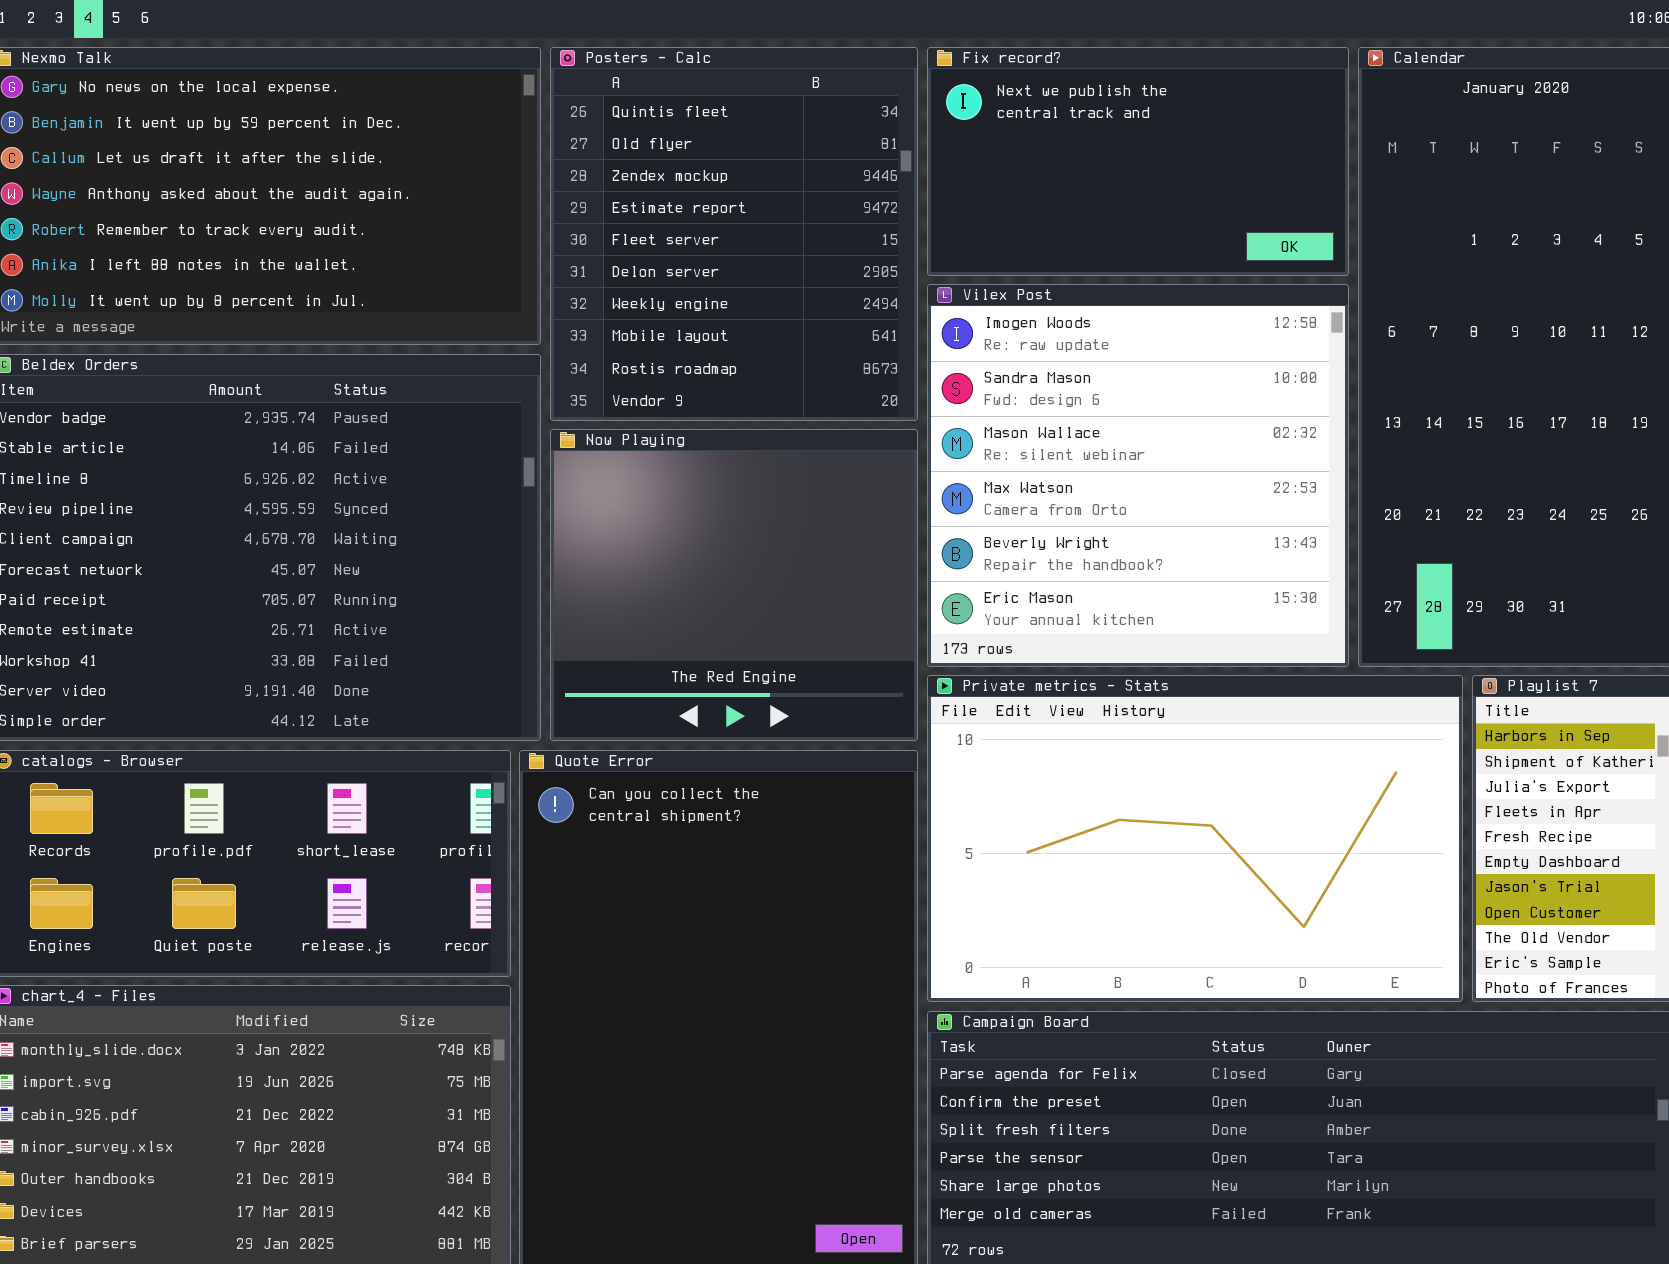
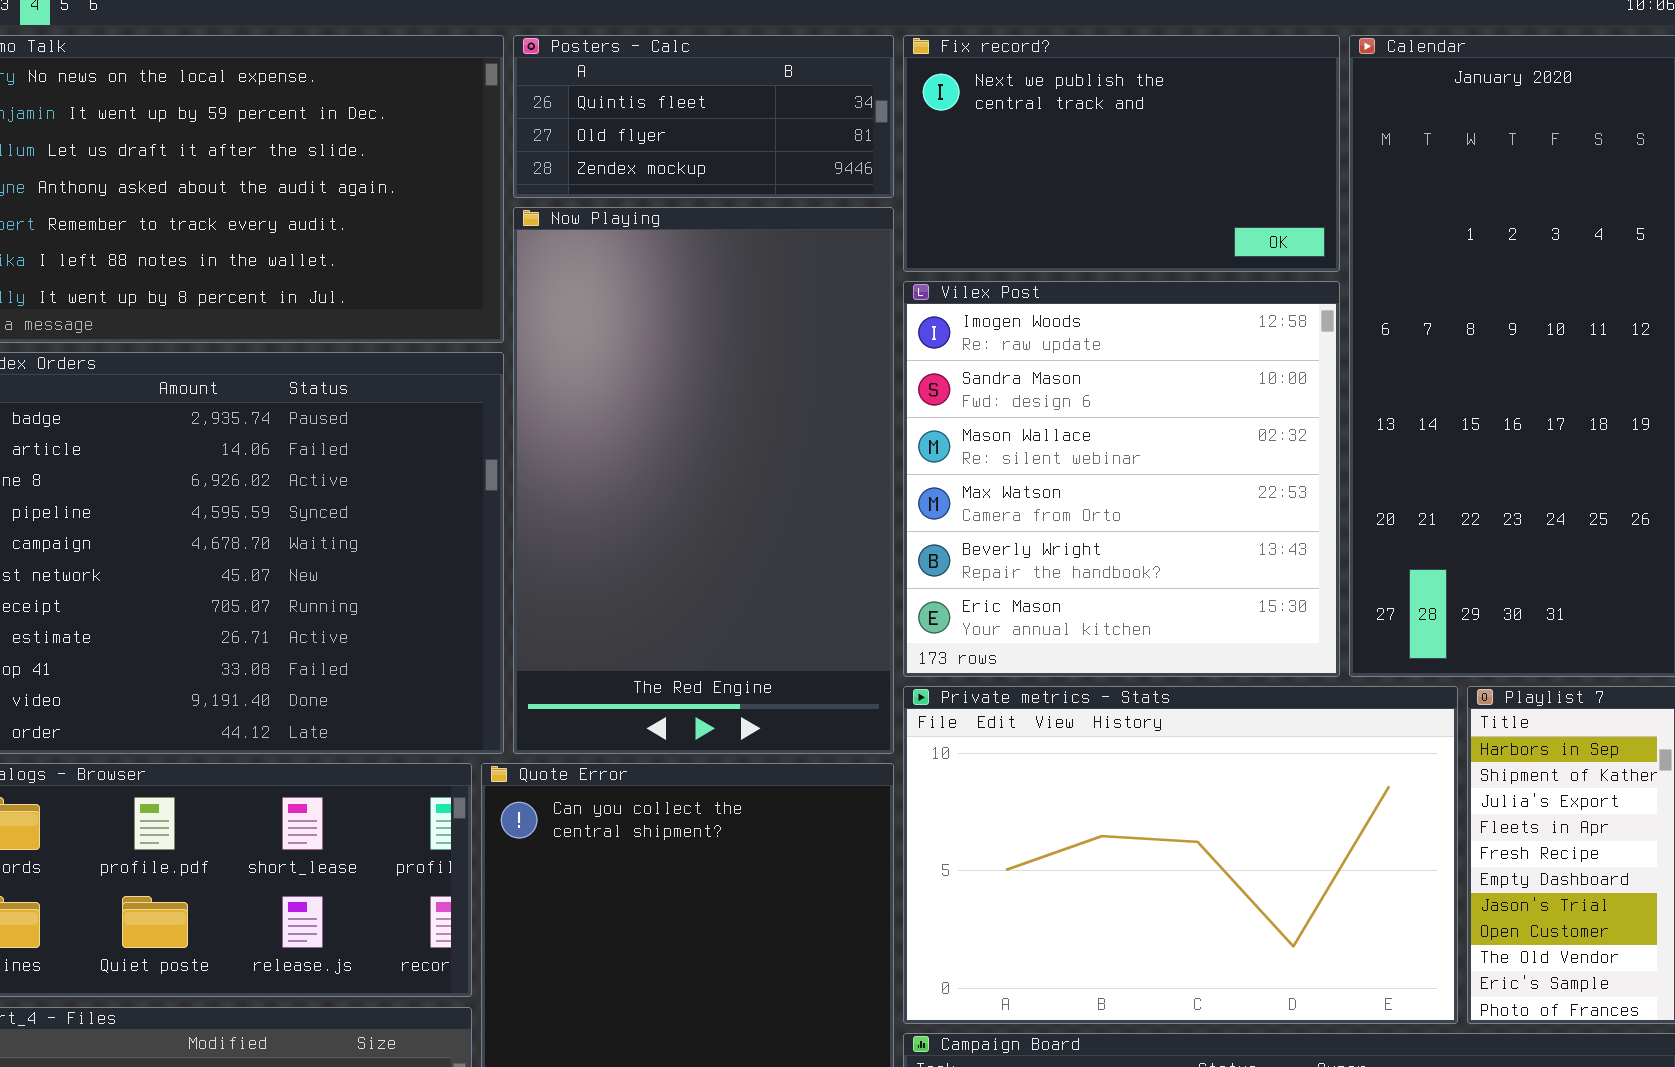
Posters - Calc: [550,47,918,421] -> [513,35,894,198], resized
Now Playing: [550,429,918,741] -> [513,207,894,754], resized

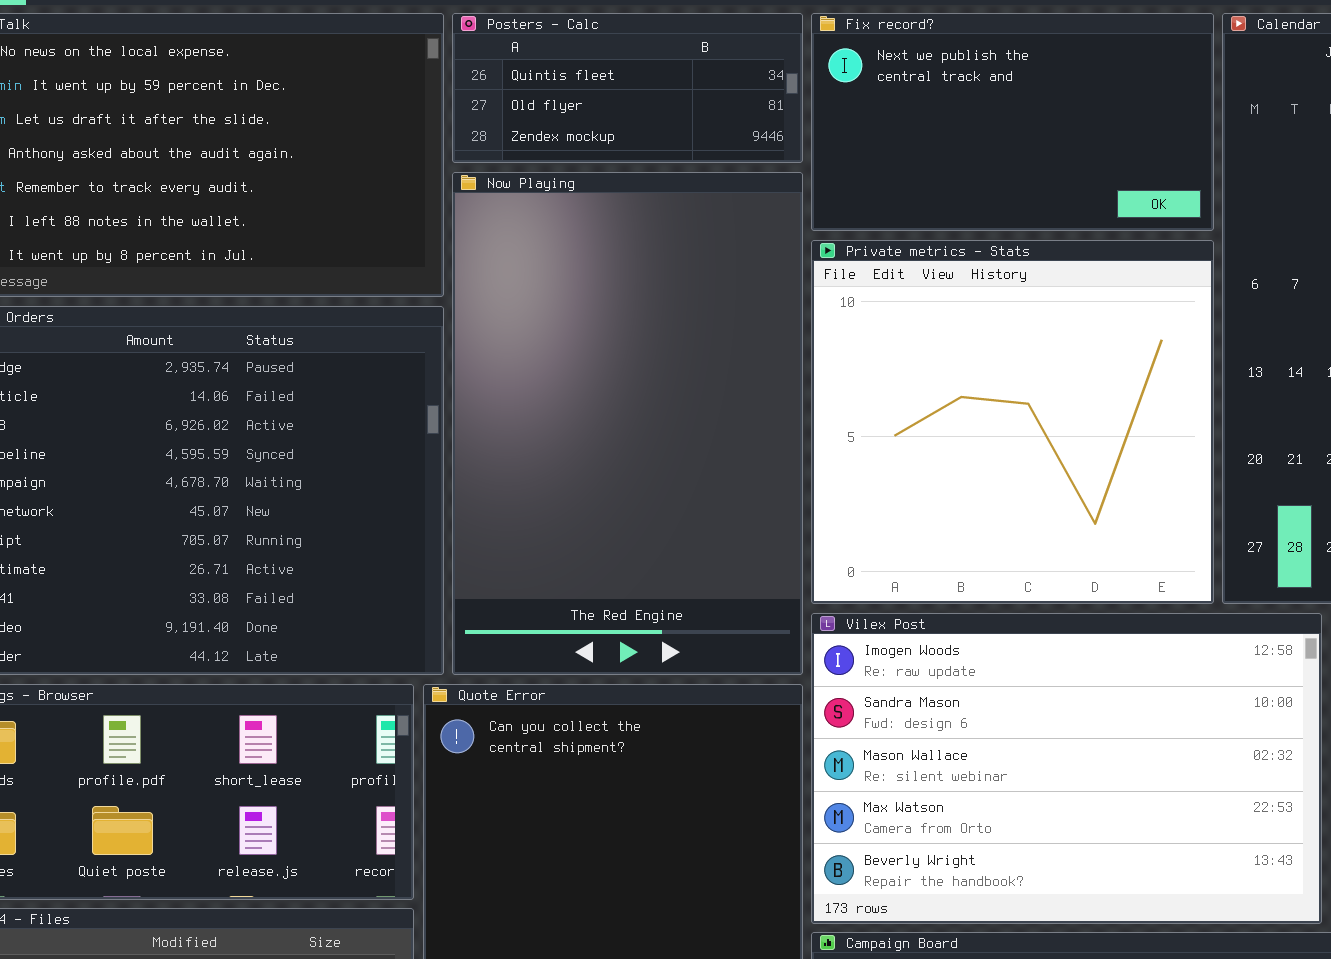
Vilex Post: [903,281,1340,677] -> [811,613,1322,924], moved, resized
Private metrics - Stats: [903,686,1458,1024] -> [811,240,1214,604], moved, resized

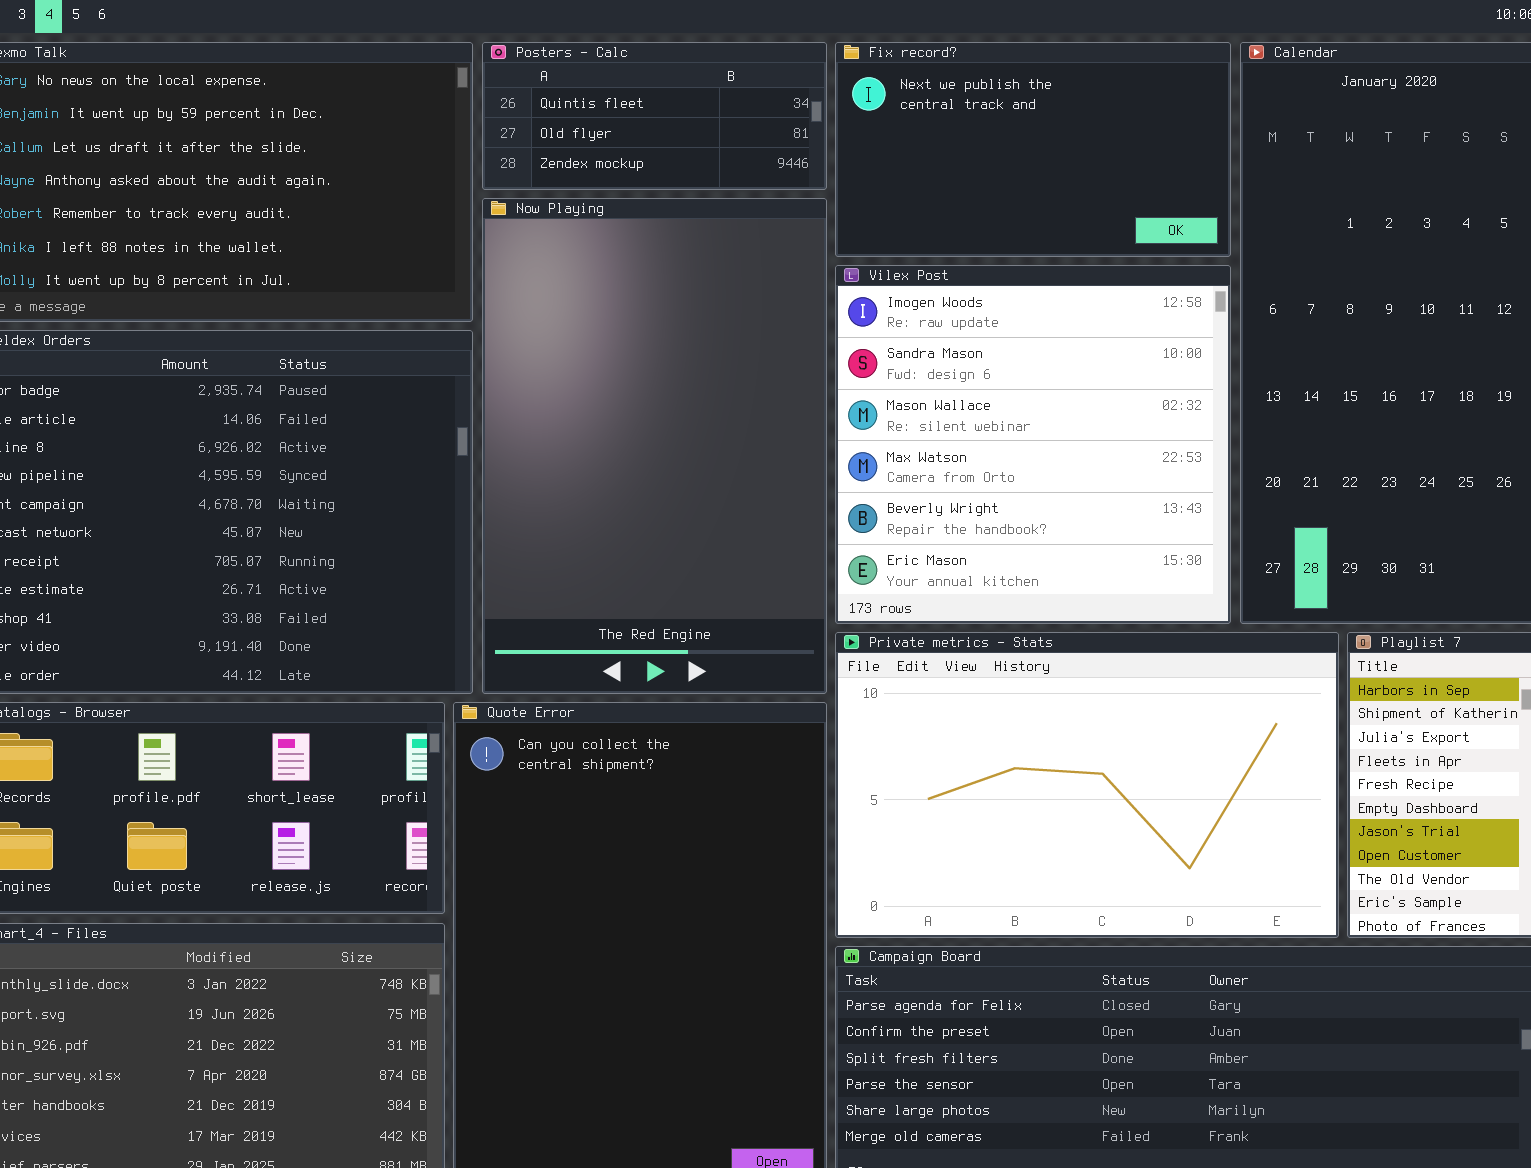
Private metrics - Stats: [811,240,1214,604] -> [835,632,1339,938], moved, resized
Vilex Post: [811,613,1322,924] -> [835,265,1231,624], moved, resized

